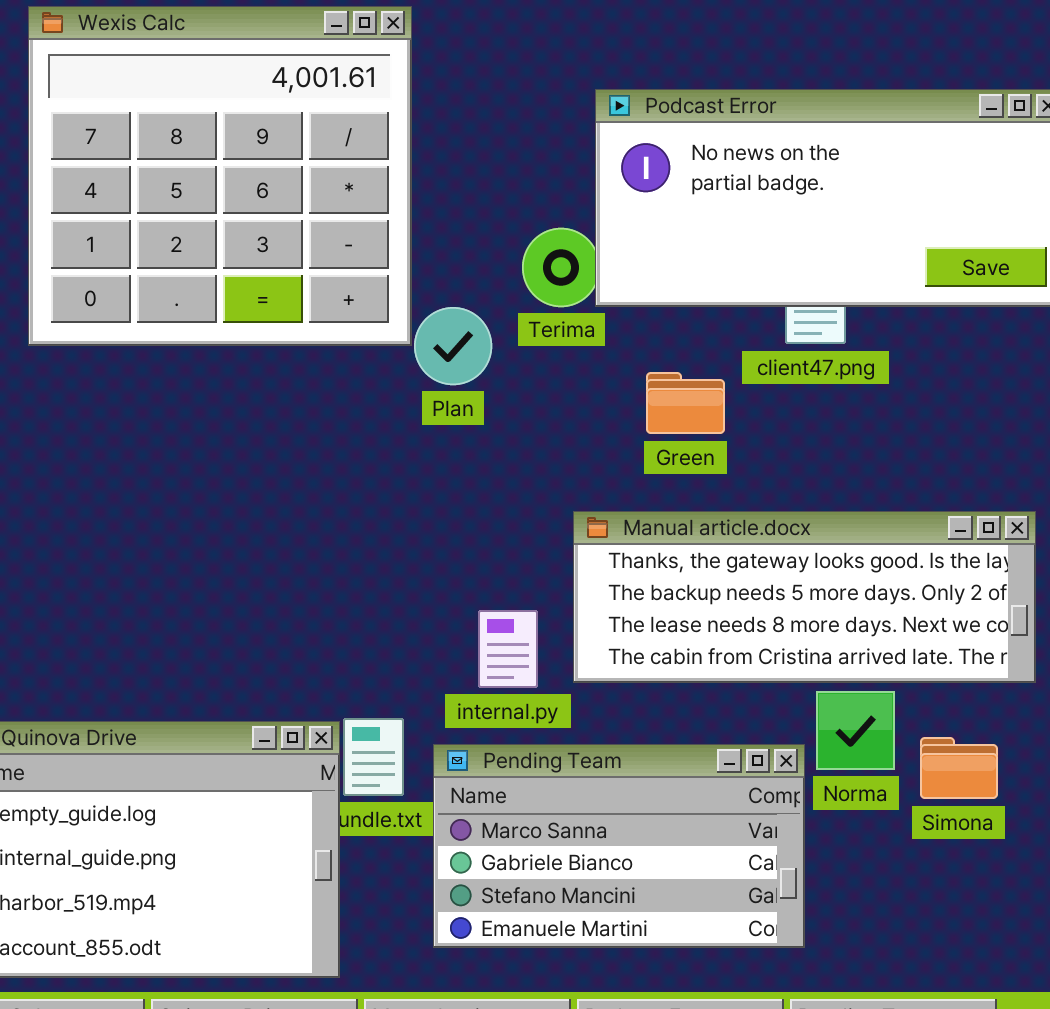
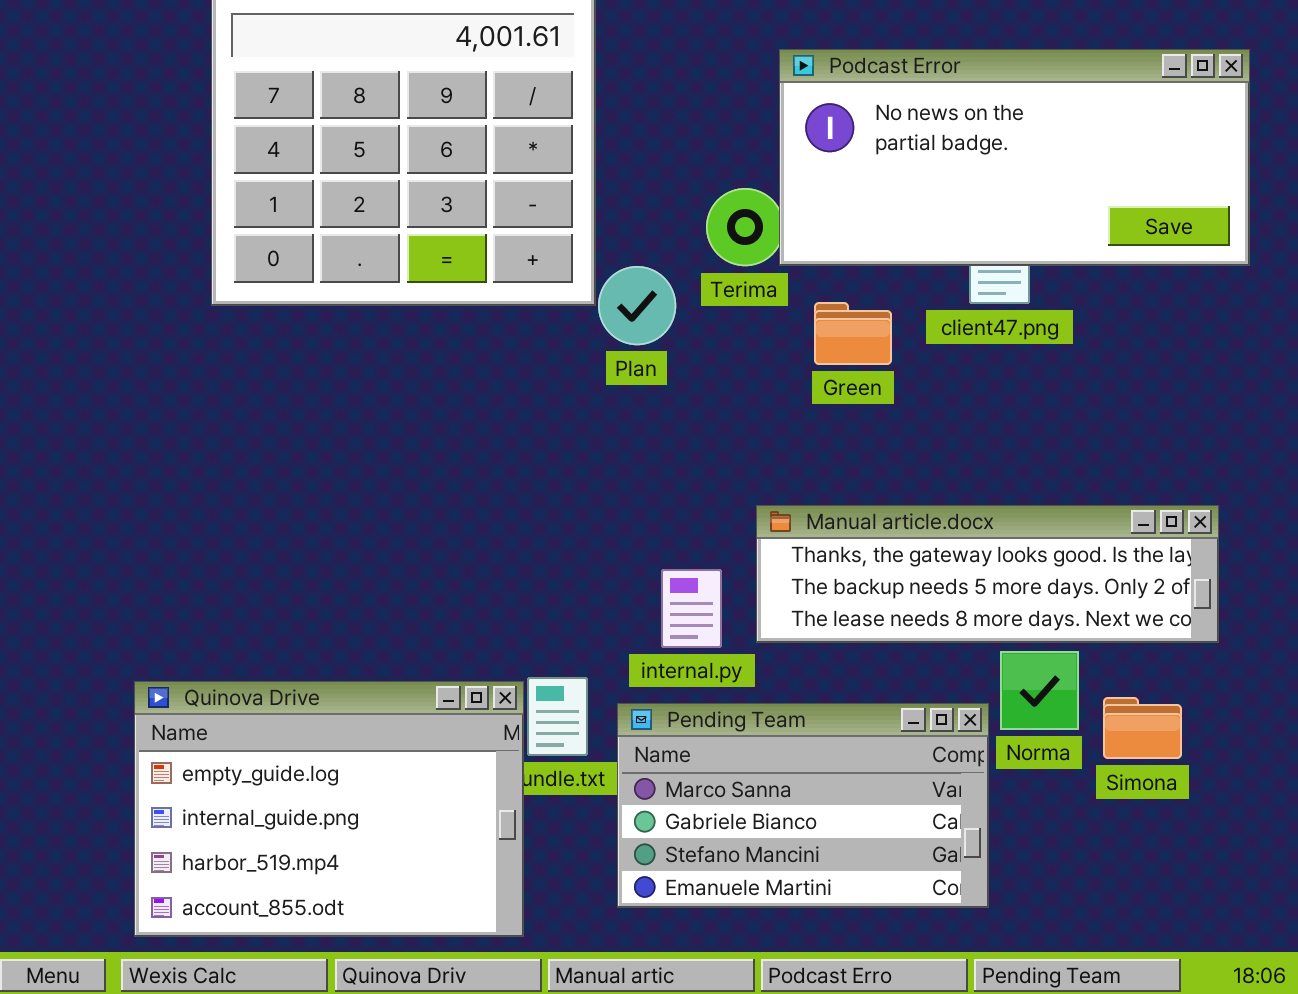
Green: [646,372,725,434] -> [814,302,892,365], moved
Manual article.docx: [573,511,1036,683] -> [756,505,1219,643], resized

